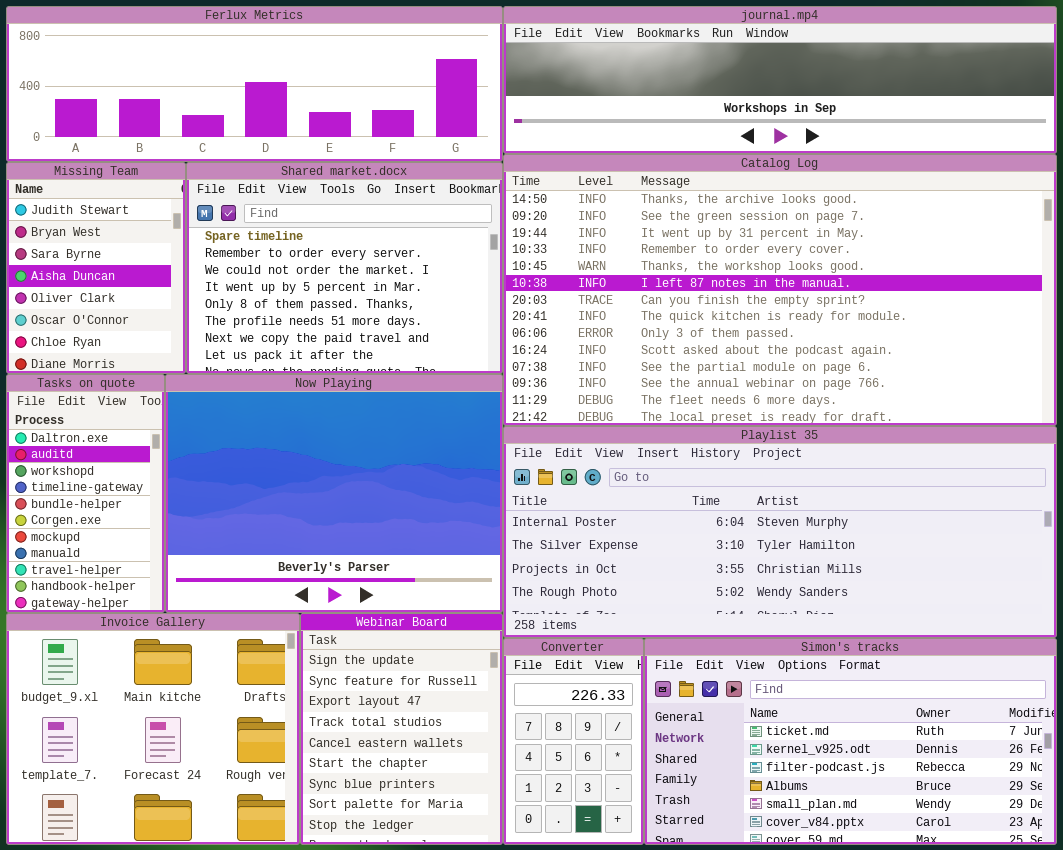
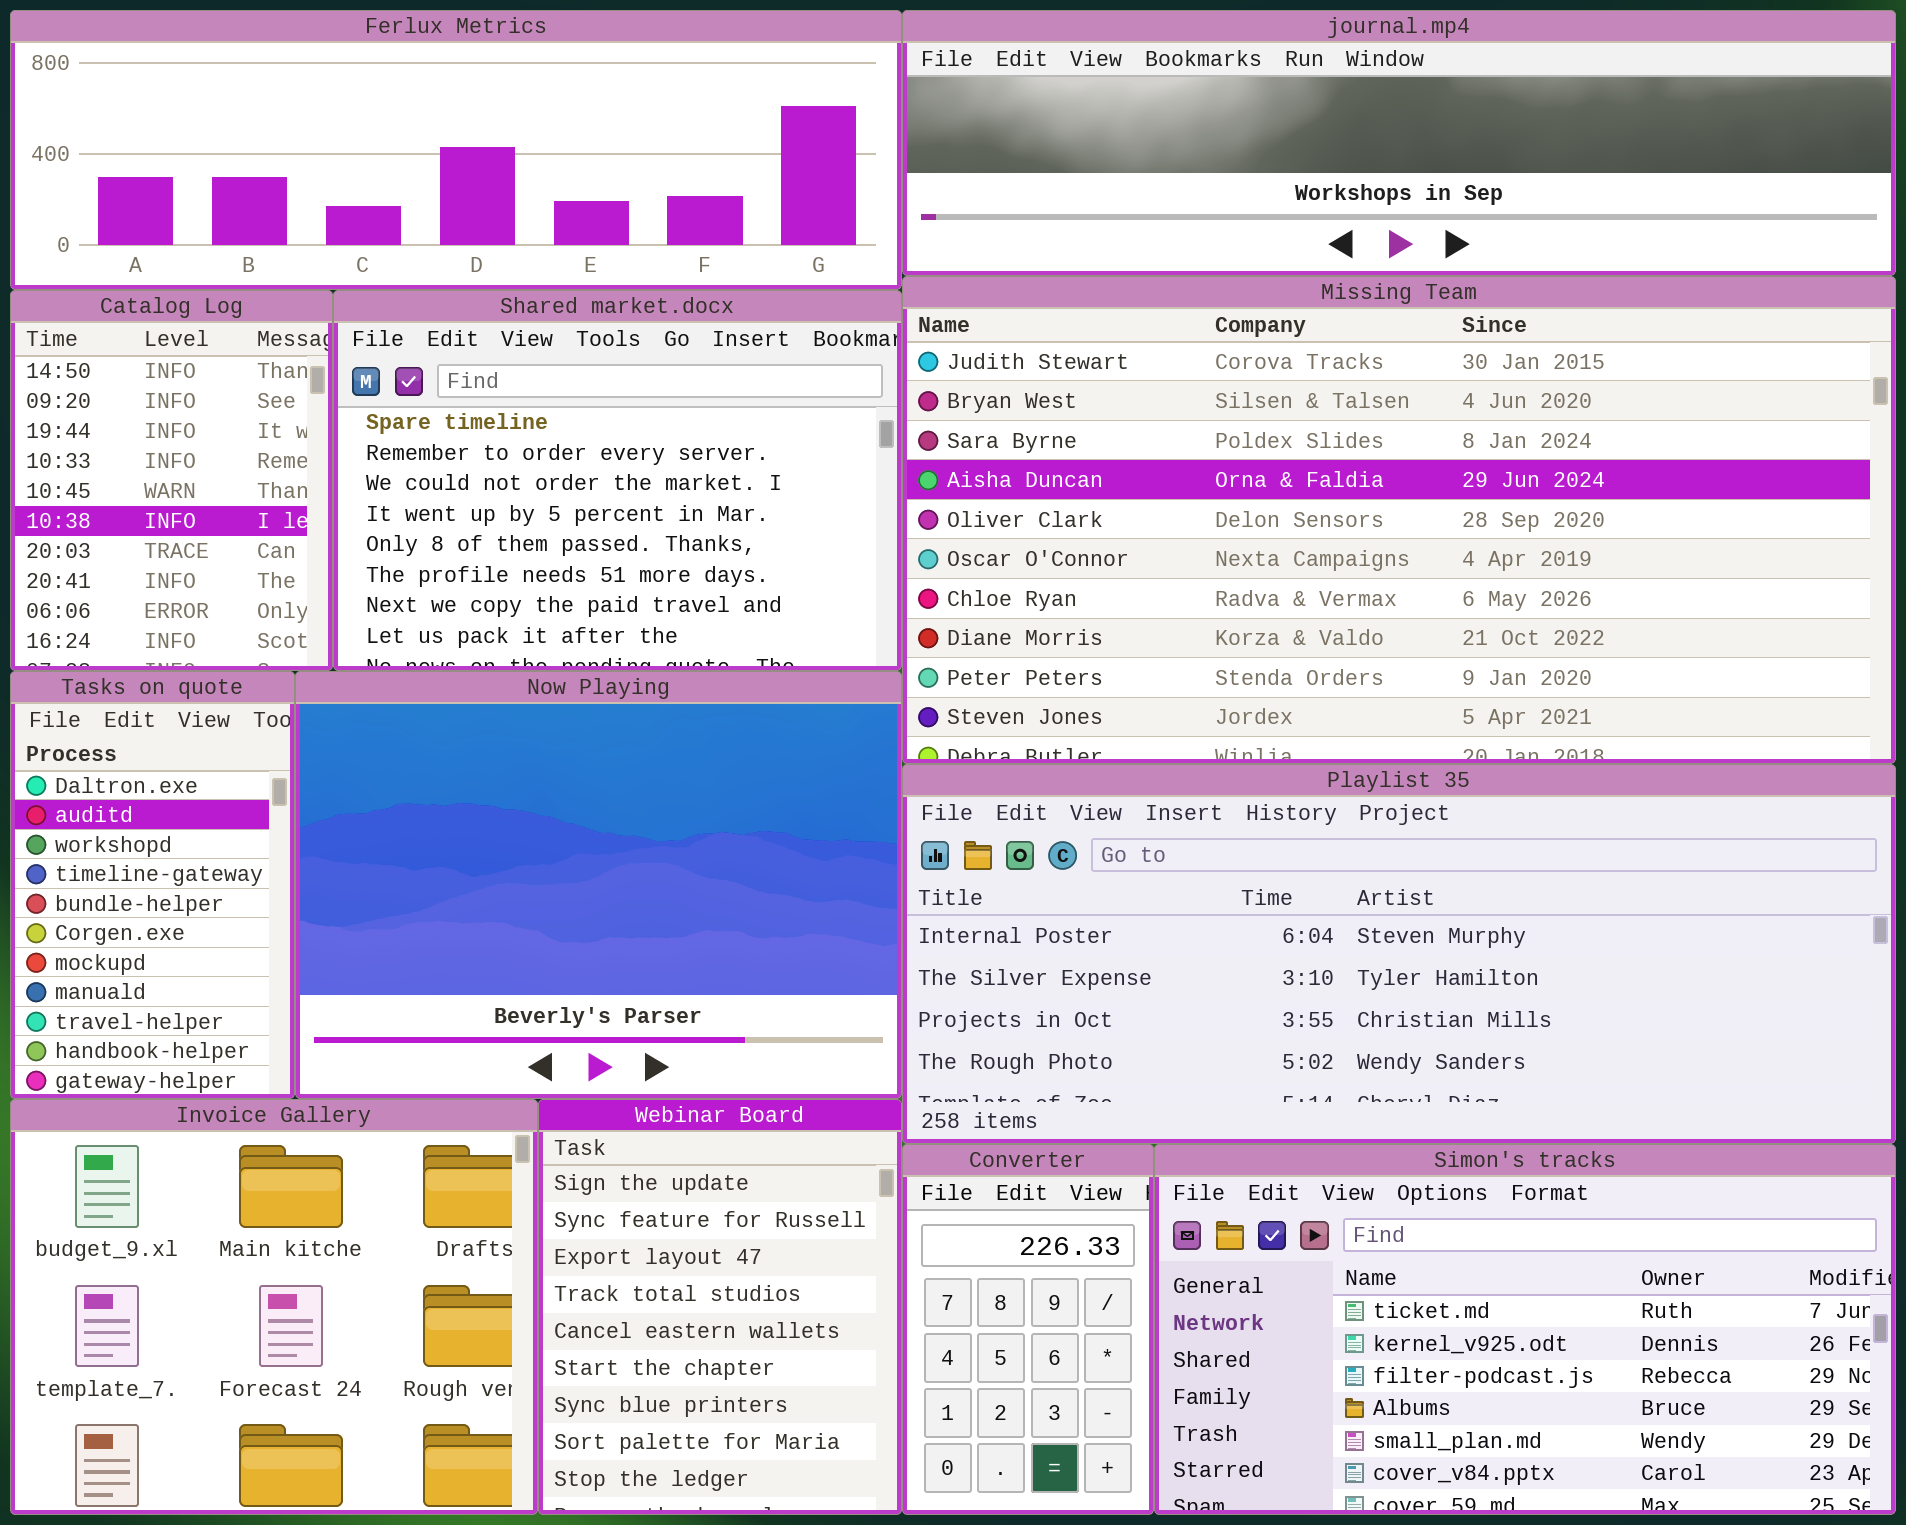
Catalog Log: [503,154,1057,426] -> [10,290,333,671], moved, resized
Missing Team: [6,162,186,374] -> [902,276,1896,764], moved, resized

